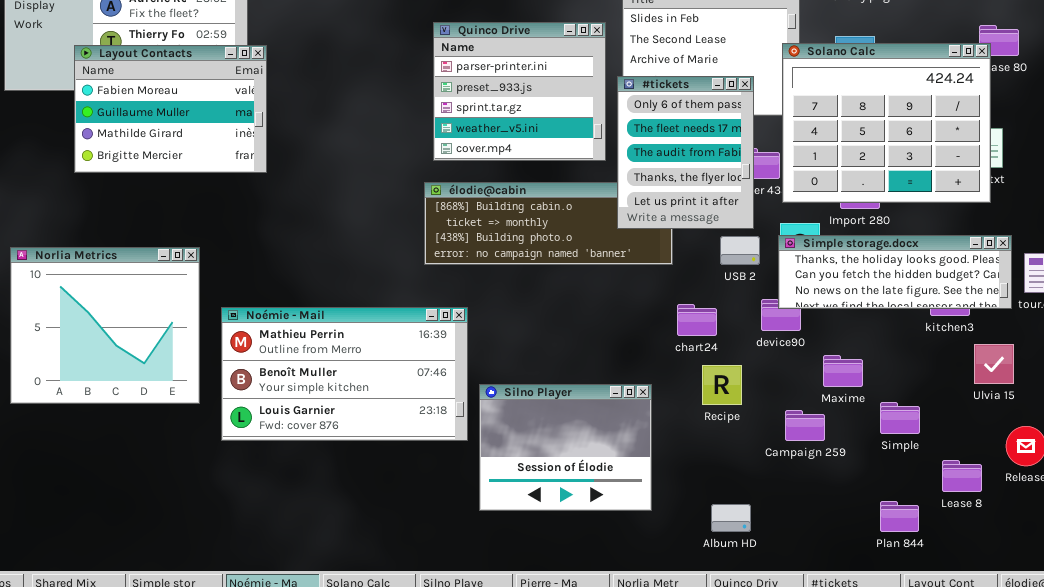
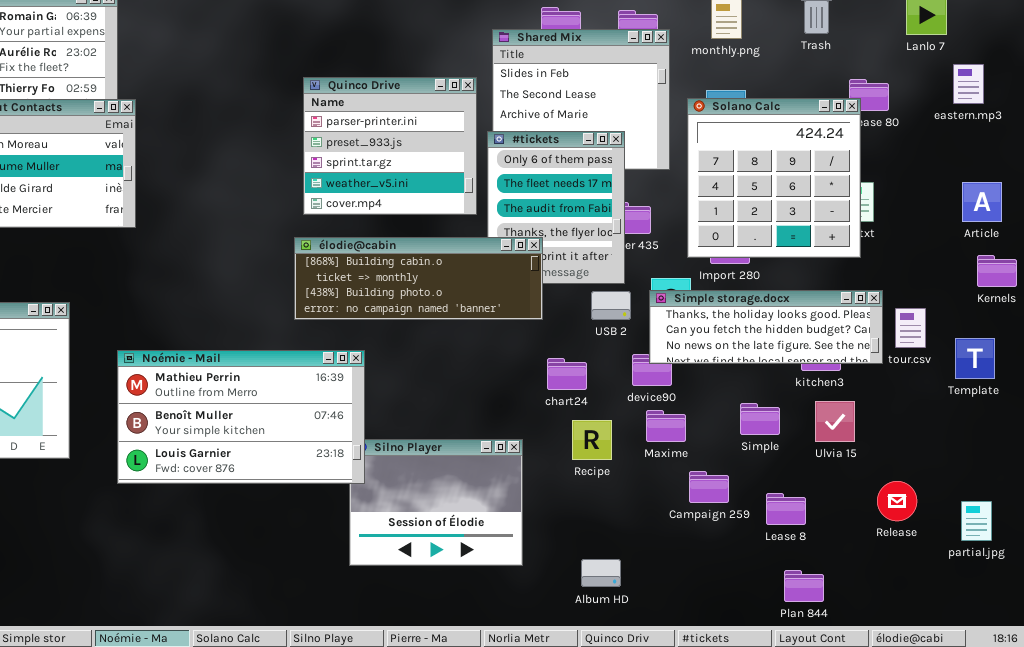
Solano Calc: [782,43,991,203] -> [687,98,861,258], resized
élodie@cabin: [424,182,673,265] -> [294,237,543,320], raised
Noémie - Mail: [221,307,468,441] -> [117,350,365,484], moved
Ulvia 15: [974,344,1014,384] -> [815,401,855,442], moved
Maxime: [823,355,863,387] -> [646,410,686,442], moved
Simple: [880,402,920,434] -> [740,403,780,435], moved
Campaign 259: [785,410,825,441] -> [689,471,729,503], moved
Lease 8: [942,460,982,492] -> [766,493,806,525], moved
Plan 844: [880,501,919,532] -> [784,570,824,602], moved

